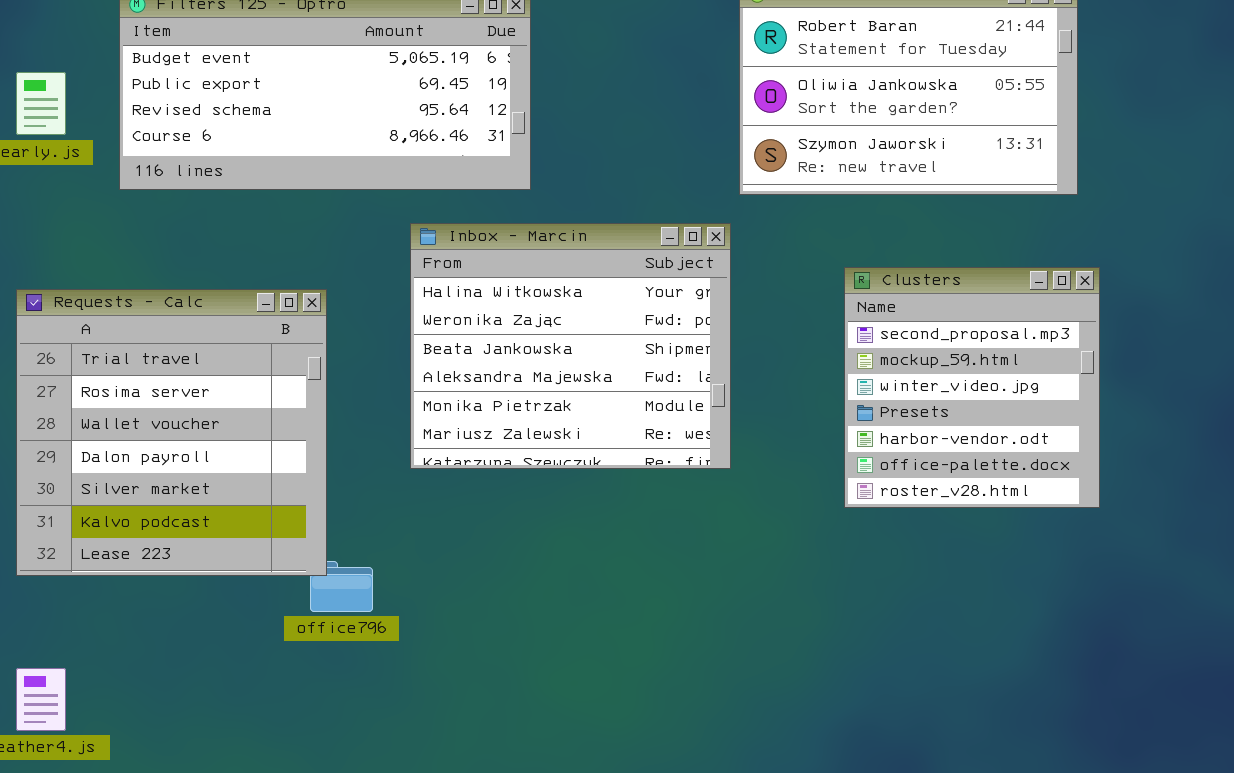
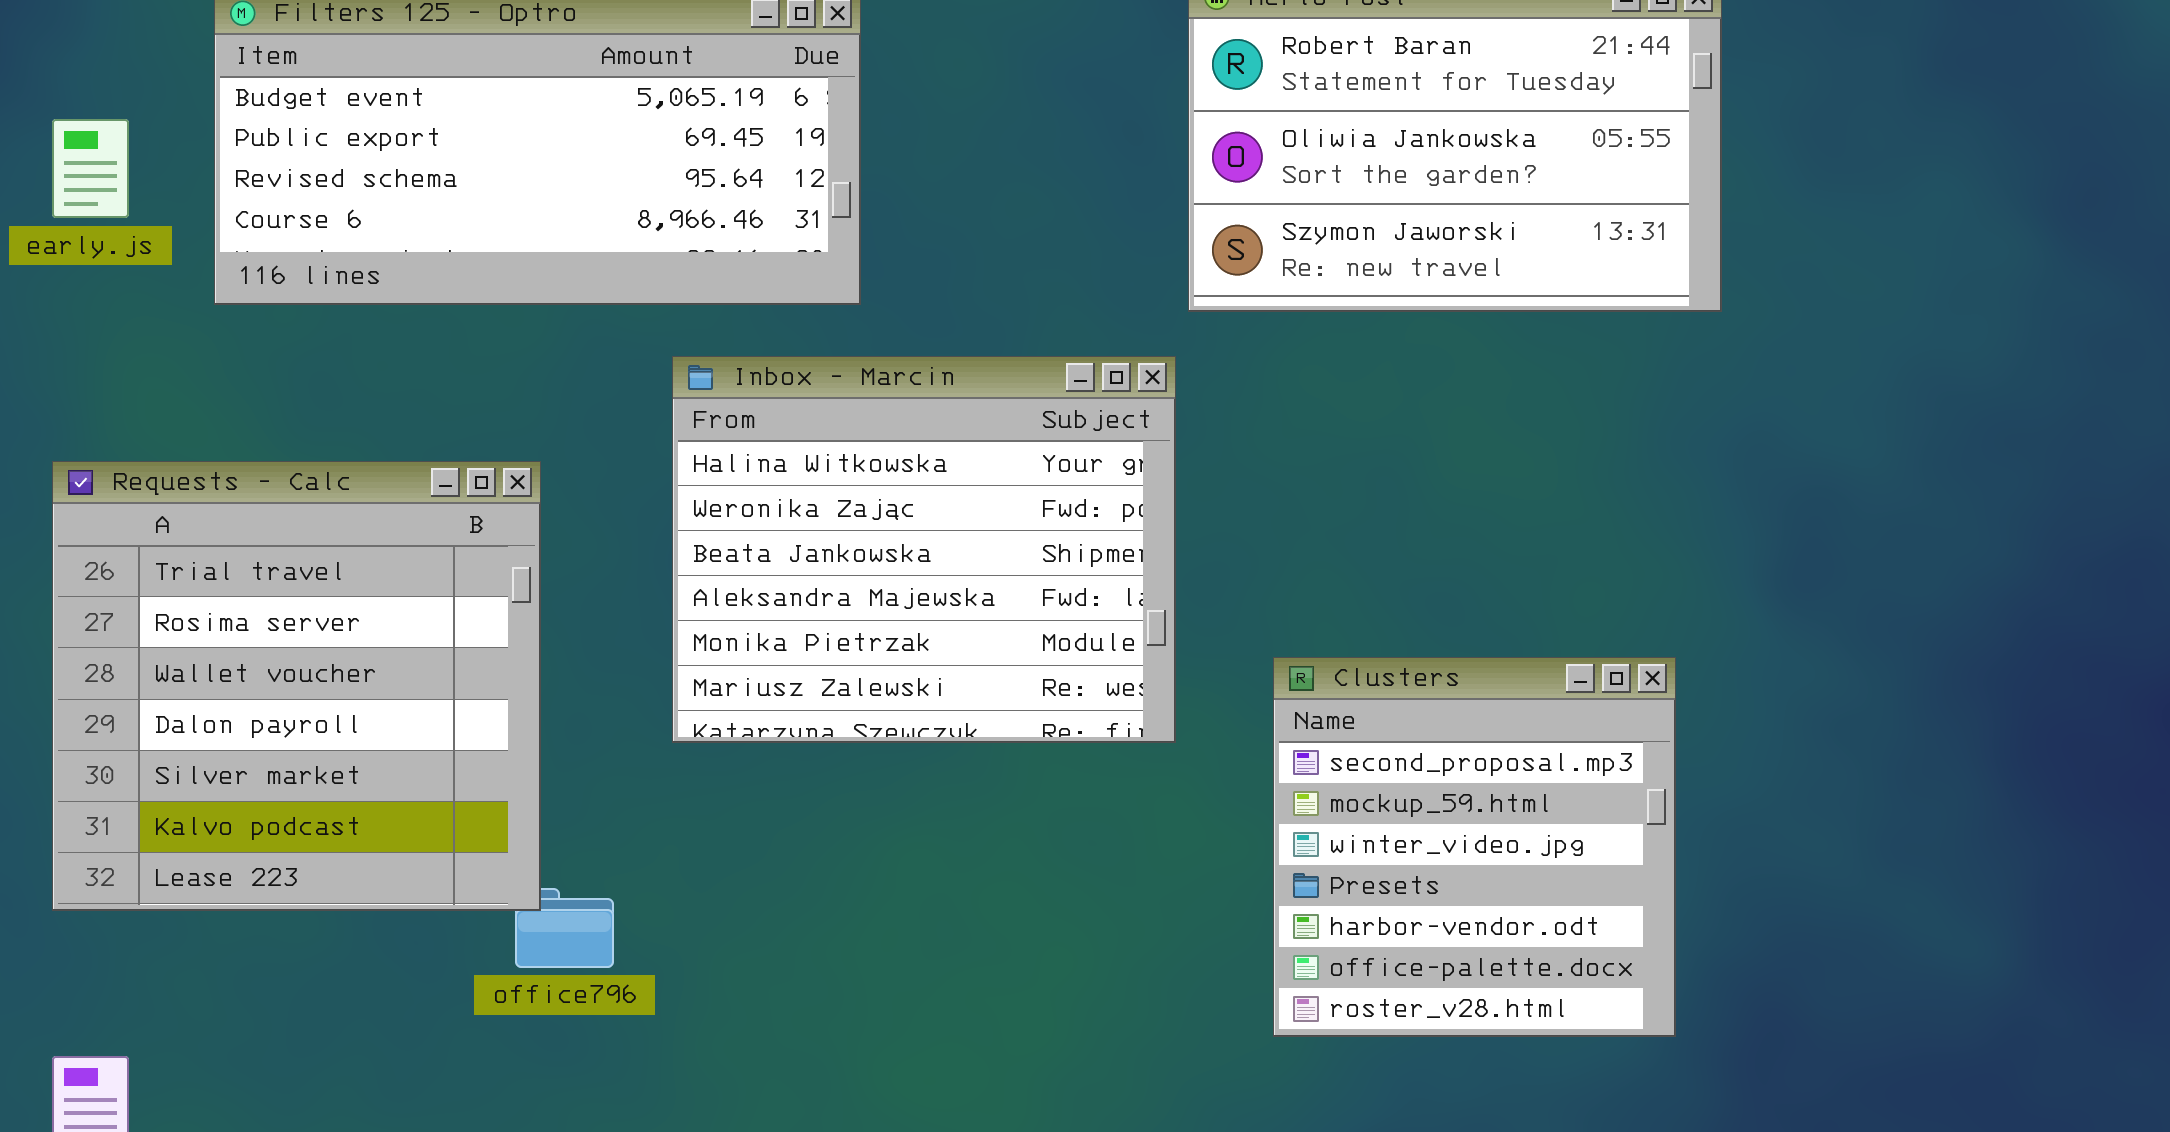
Clusters: [844,267,1100,508] -> [1273,657,1676,1037], moved

